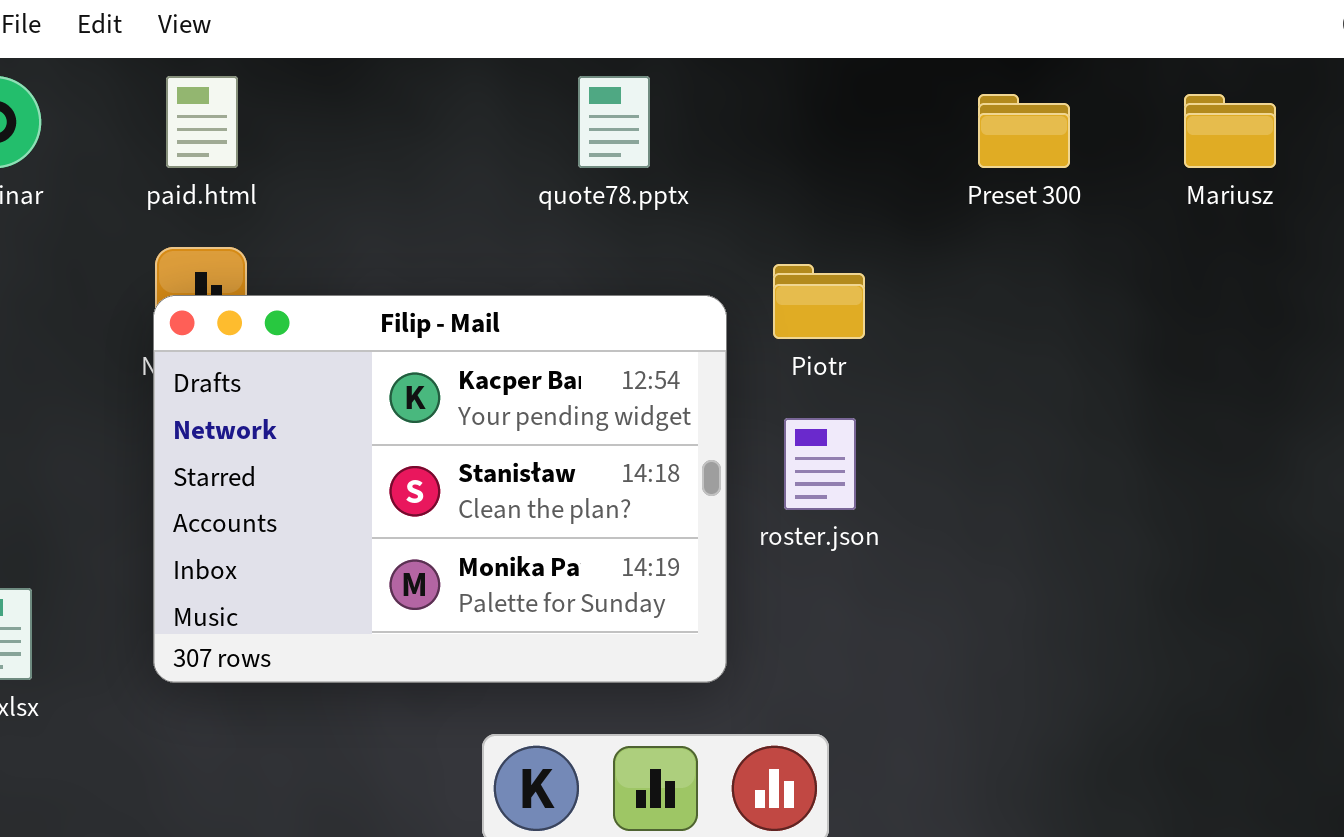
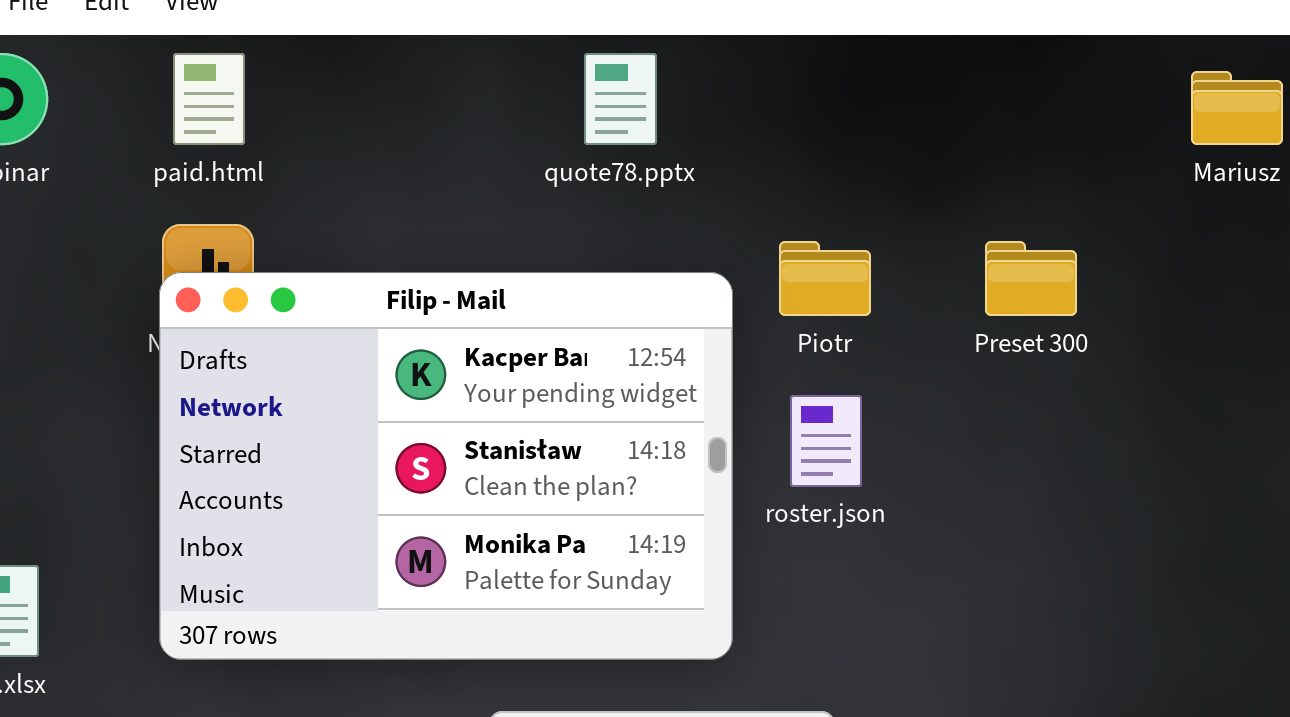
Preset 300: [978,94,1070,168] -> [985,241,1077,316], moved

